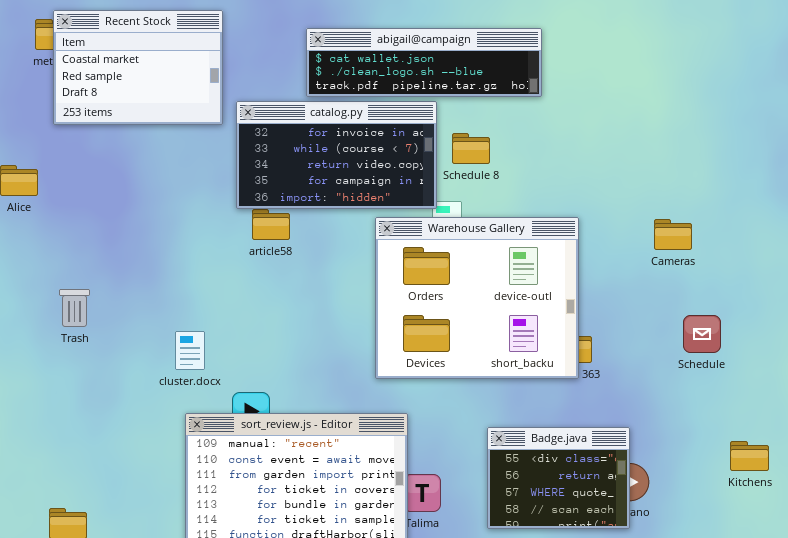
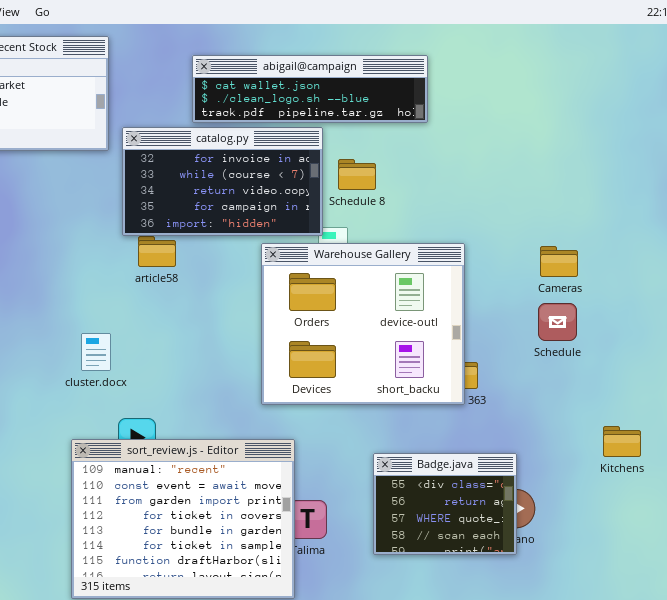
Schedule: [683,315,721,353] -> [538,303,577,341], moved
cluster.docx: [175,331,205,370] -> [81,333,111,371], moved
Kitchens: [730,441,769,471] -> [603,426,641,457], moved

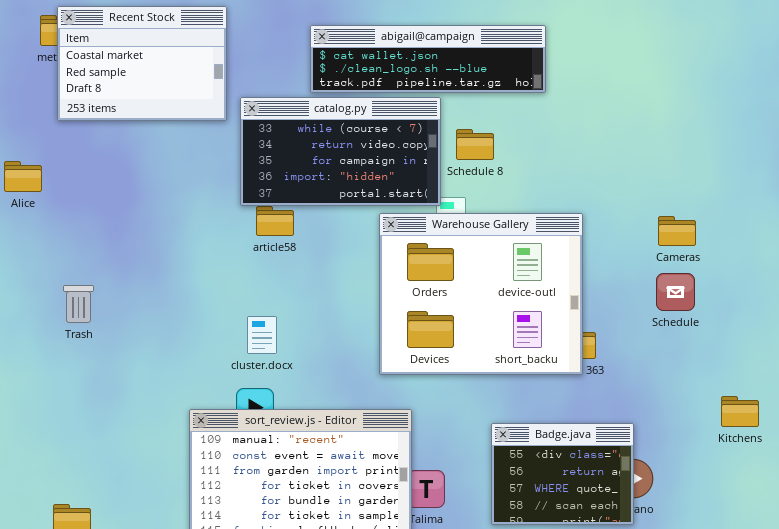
catalog.py: [122,127,323,236] -> [240,97,441,206], scrolled down 1 row
cluster.docx: [81,333,111,371] -> [247,316,277,354], moved

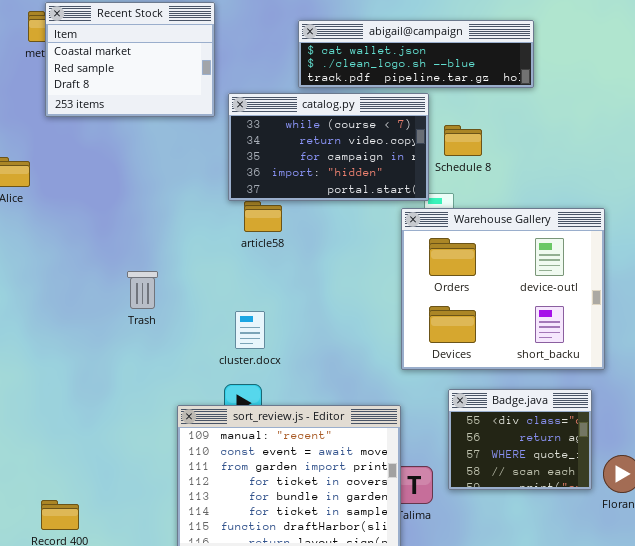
Warehouse Gallery: [379,213,583,375] -> [401,208,605,370], moved
Trash: [63,285,94,323] -> [127,271,158,309], moved
Badge.java: [491,423,634,525] -> [448,389,592,490], moved

